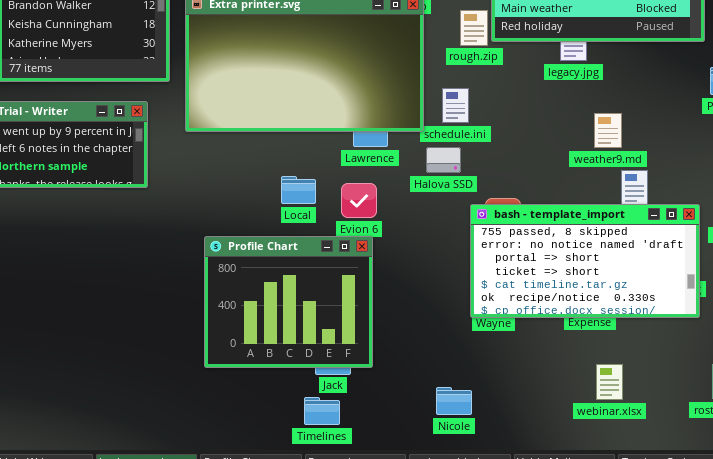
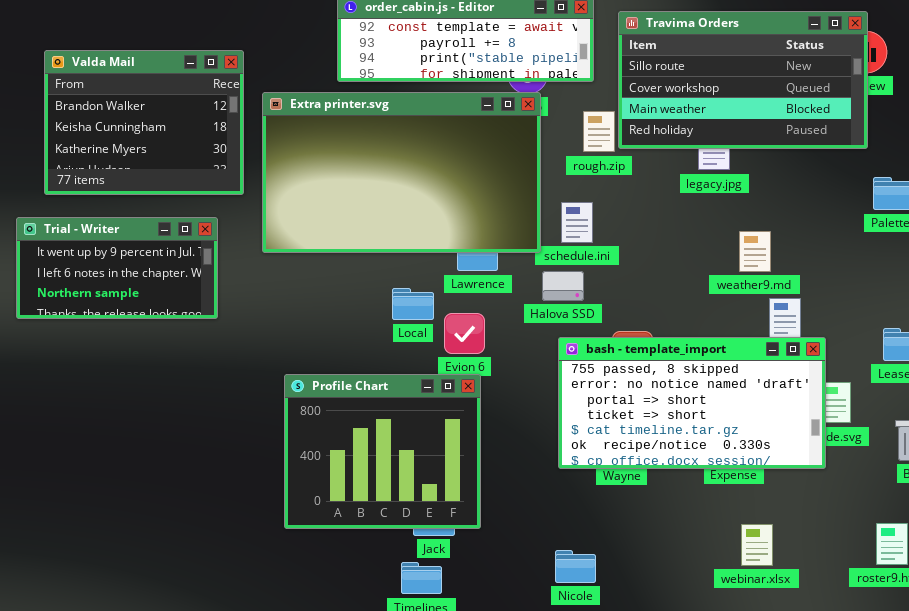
Local: [281,176,316,204] -> [392,288,434,320], moved
bash - template_import: [470,204,700,318] -> [558,337,826,469], moved

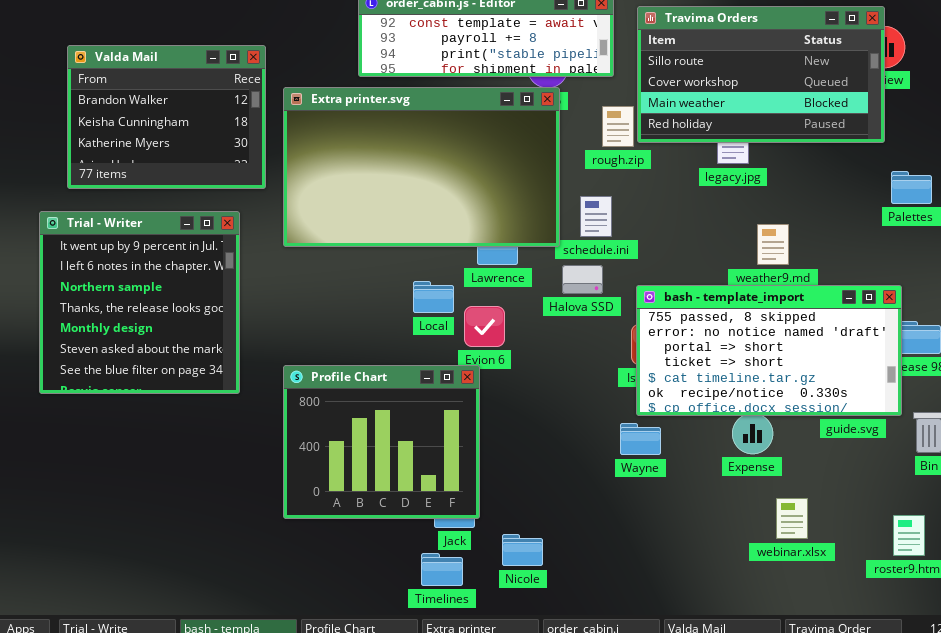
Trial - Writer: [16,217,218,319] -> [39,211,240,394], resized
bash - template_import: [558,337,826,469] -> [636,285,902,416], moved
Profile Chart: [284,374,481,529] -> [283,365,480,519], moved
webinar.xlsx: [741,524,773,566] -> [776,498,808,539], moved
Nicole: [555,550,596,583] -> [502,534,543,566], moved

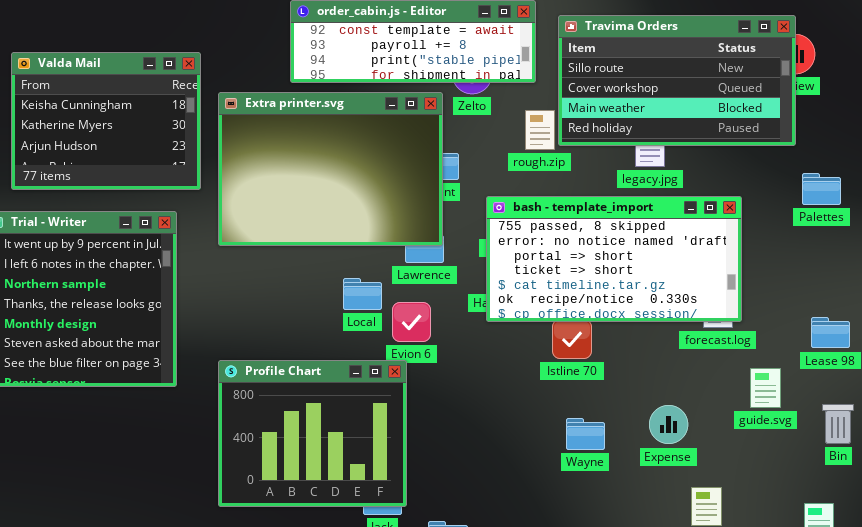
Valda Mail: [67,45,266,189] -> [11,52,201,190], scrolled down 1 row
Extra printer.svg: [283,87,560,247] -> [218,92,443,246], resized
bash - template_import: [636,285,902,416] -> [486,196,742,322], moved
Wayne: [620,423,661,455] -> [566,418,605,450], moved

